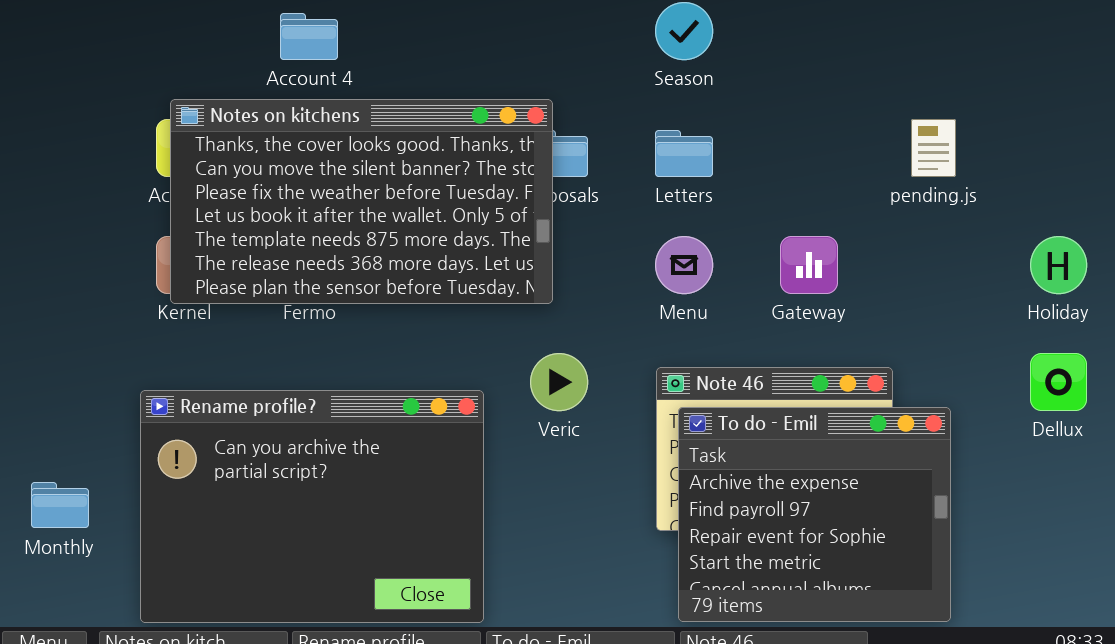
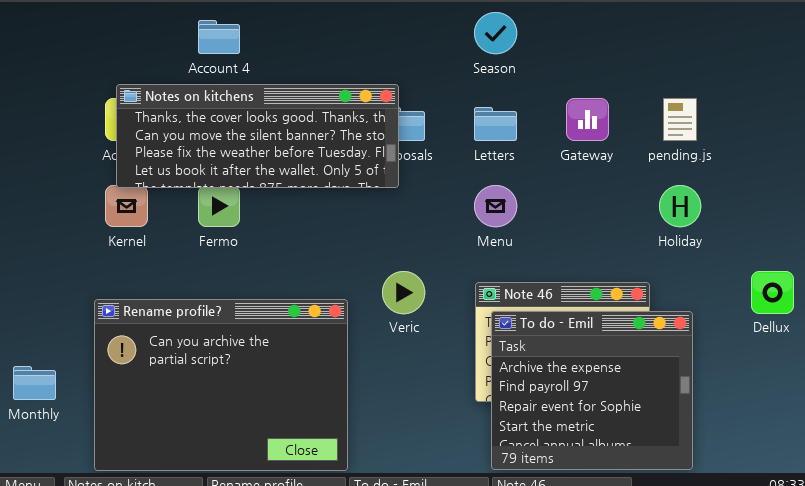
Notes on kitchens: [170,99,553,304] -> [116,84,399,188], resized
Gateway: [780,236,838,294] -> [566,98,609,141], moved
Holiday: [1030,236,1087,294] -> [659,185,701,227], moved

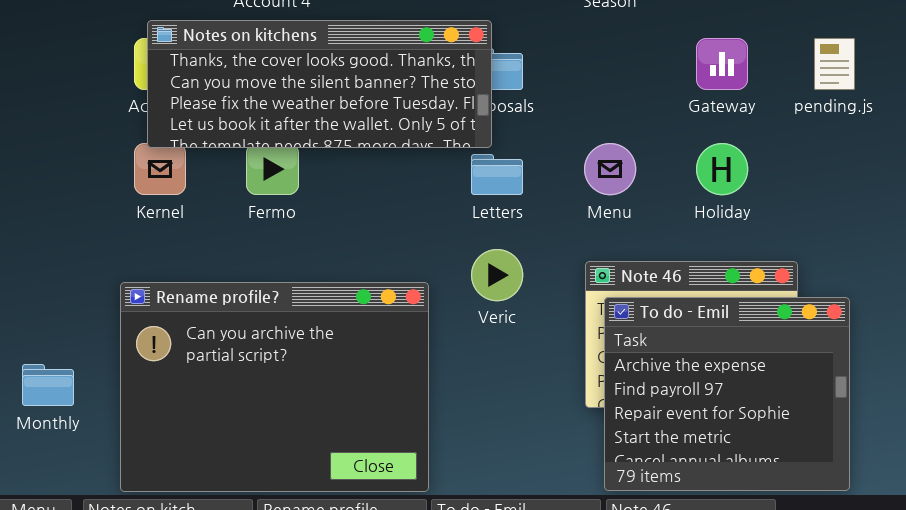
Letters: [474,107,517,141] -> [471,154,523,195], moved
Holiday: [659,185,701,227] -> [696,143,748,195], moved

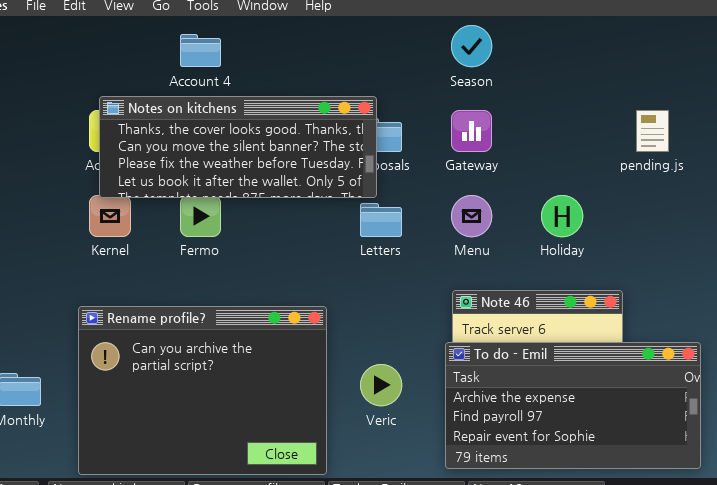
Gateway: [696,38,748,90] -> [451,110,492,152], moved
Veric: [471,249,523,301] -> [360,364,402,406], moved
To do - Emil: [604,297,850,491] -> [445,342,701,469], moved, resized

